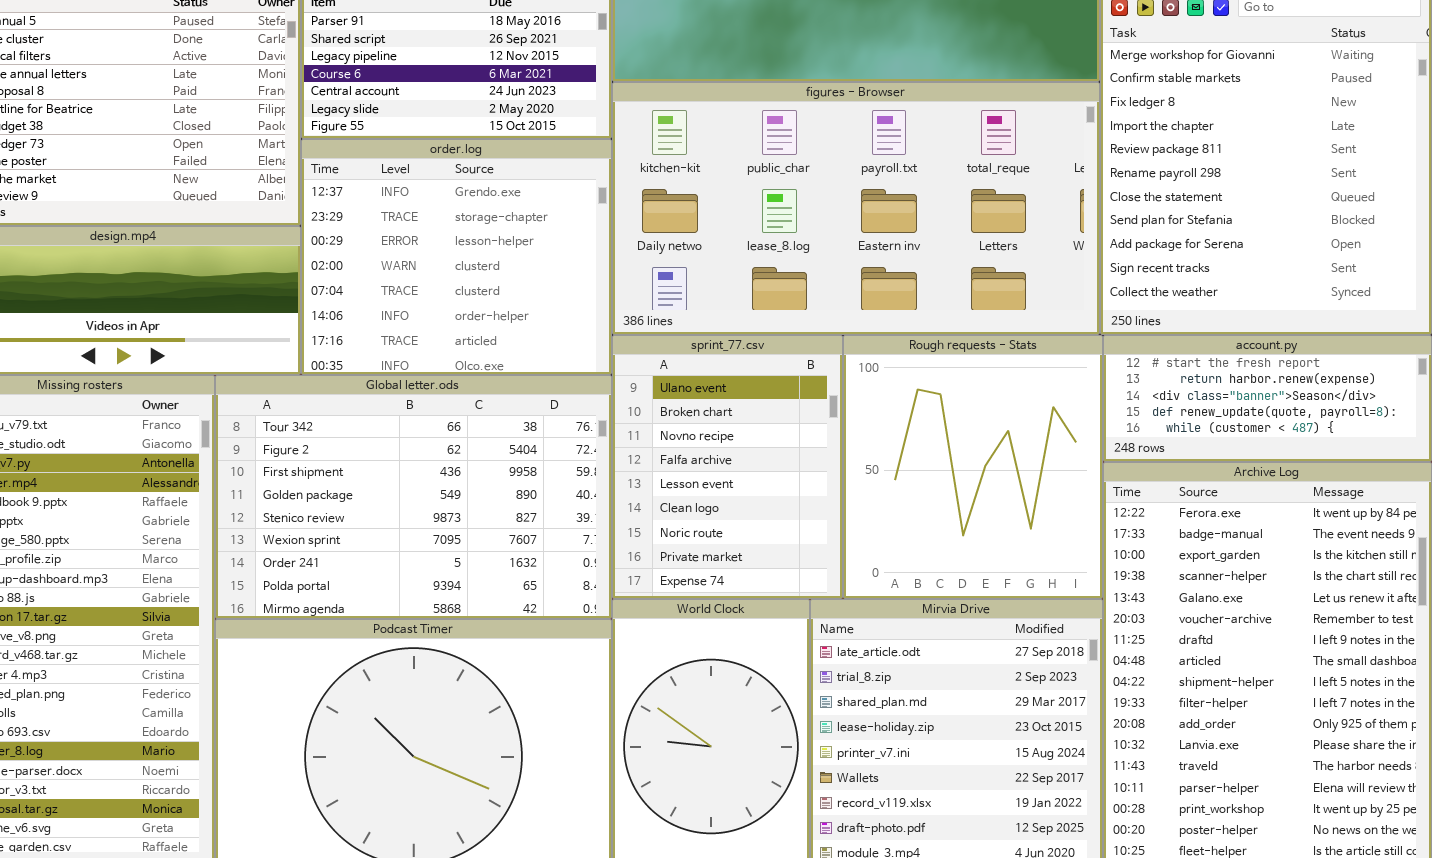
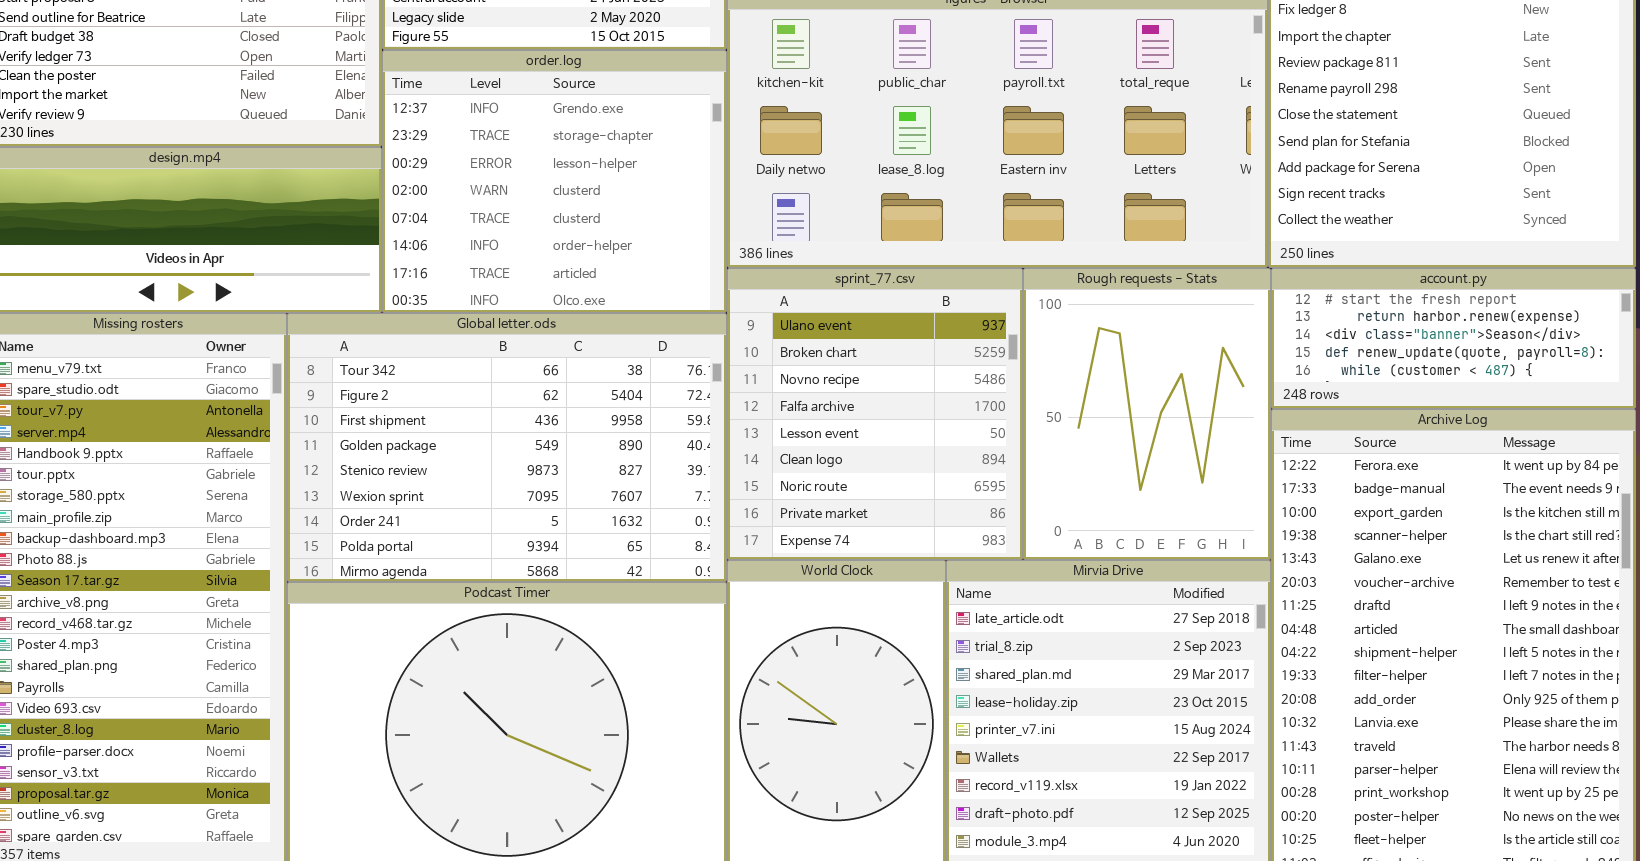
sprint_77.csv: [612,335,843,599] -> [727,268,1023,560], resized
Rough requests - Stats: [843,335,1103,599] -> [1023,268,1271,560], resized

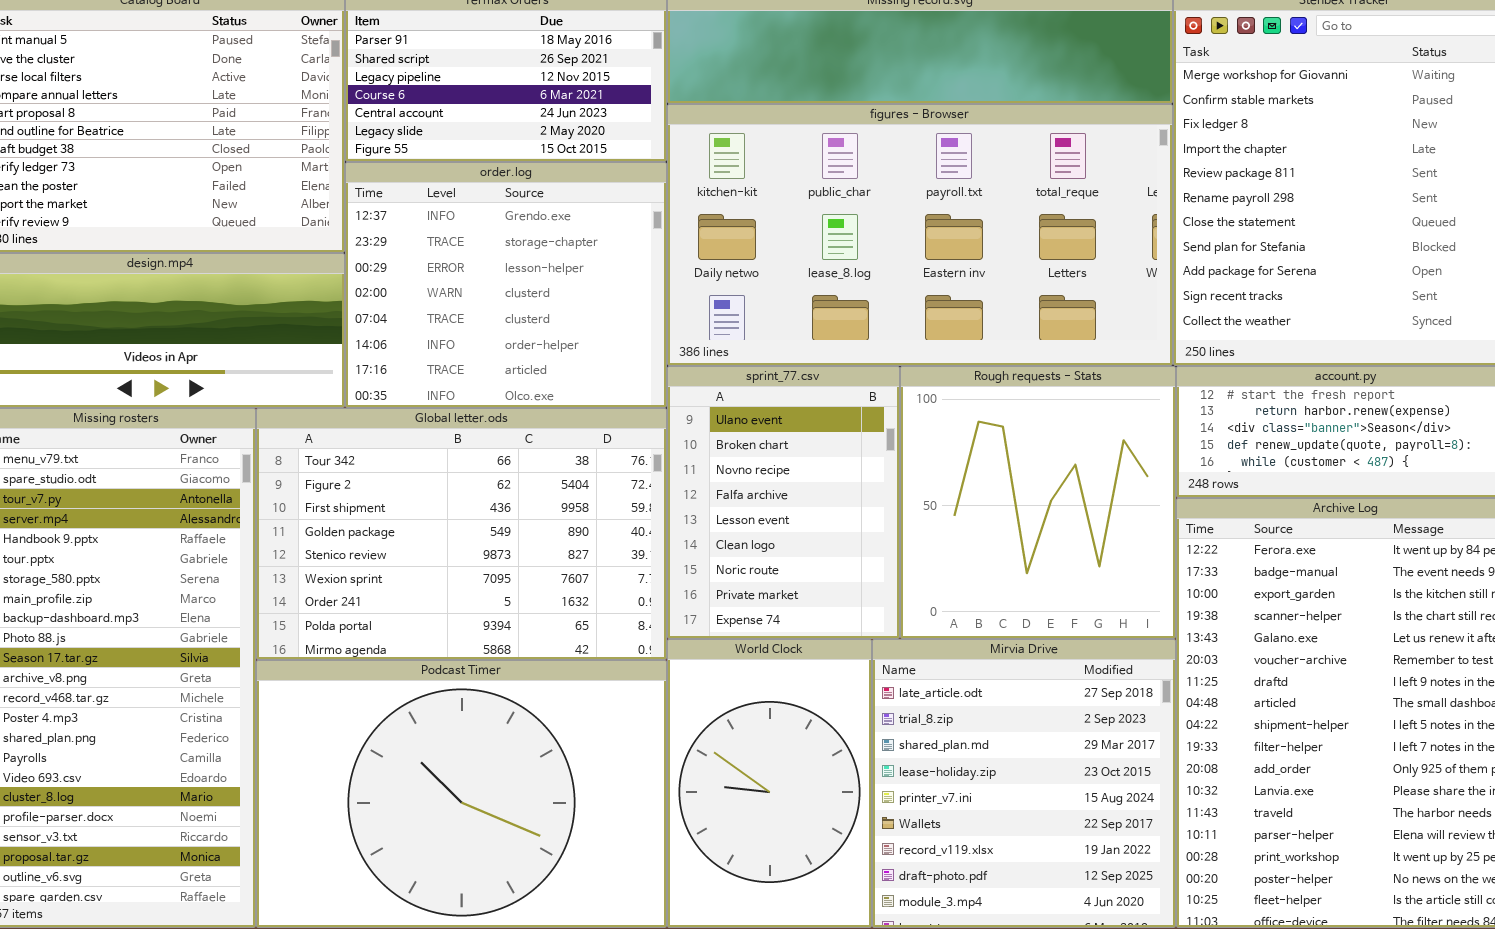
sprint_77.csv: [727,268,1023,560] -> [667,366,900,639], resized
Rough requests - Stats: [1023,268,1271,560] -> [900,366,1176,639], resized

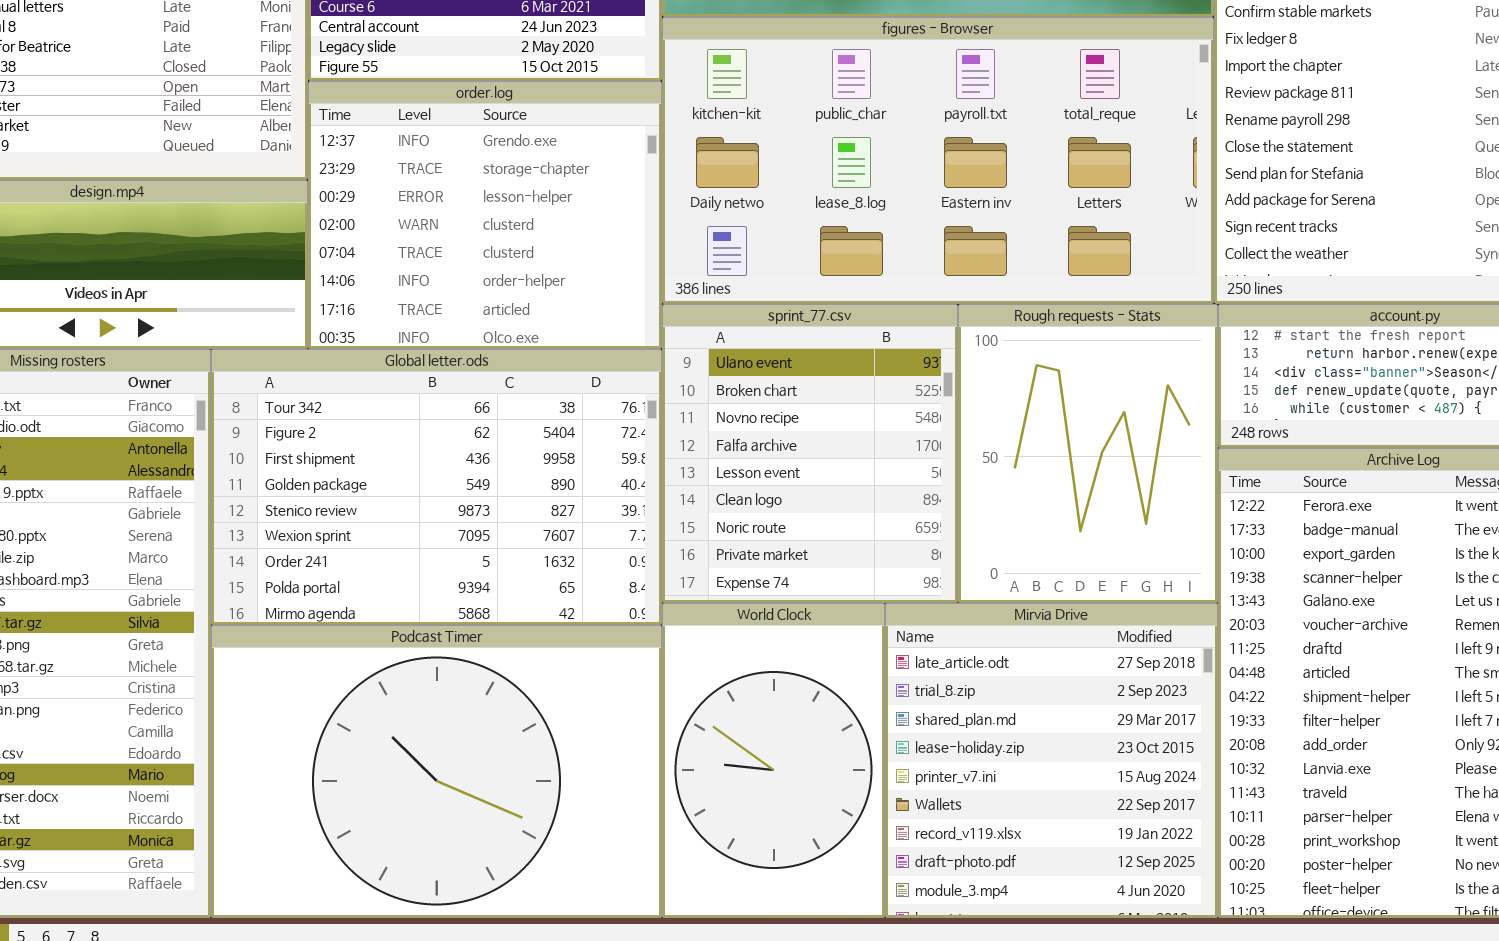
sprint_77.csv: [667,366,900,639] -> [662,304,958,603], resized
Rough requests - Stats: [900,366,1176,639] -> [958,304,1218,603], resized

